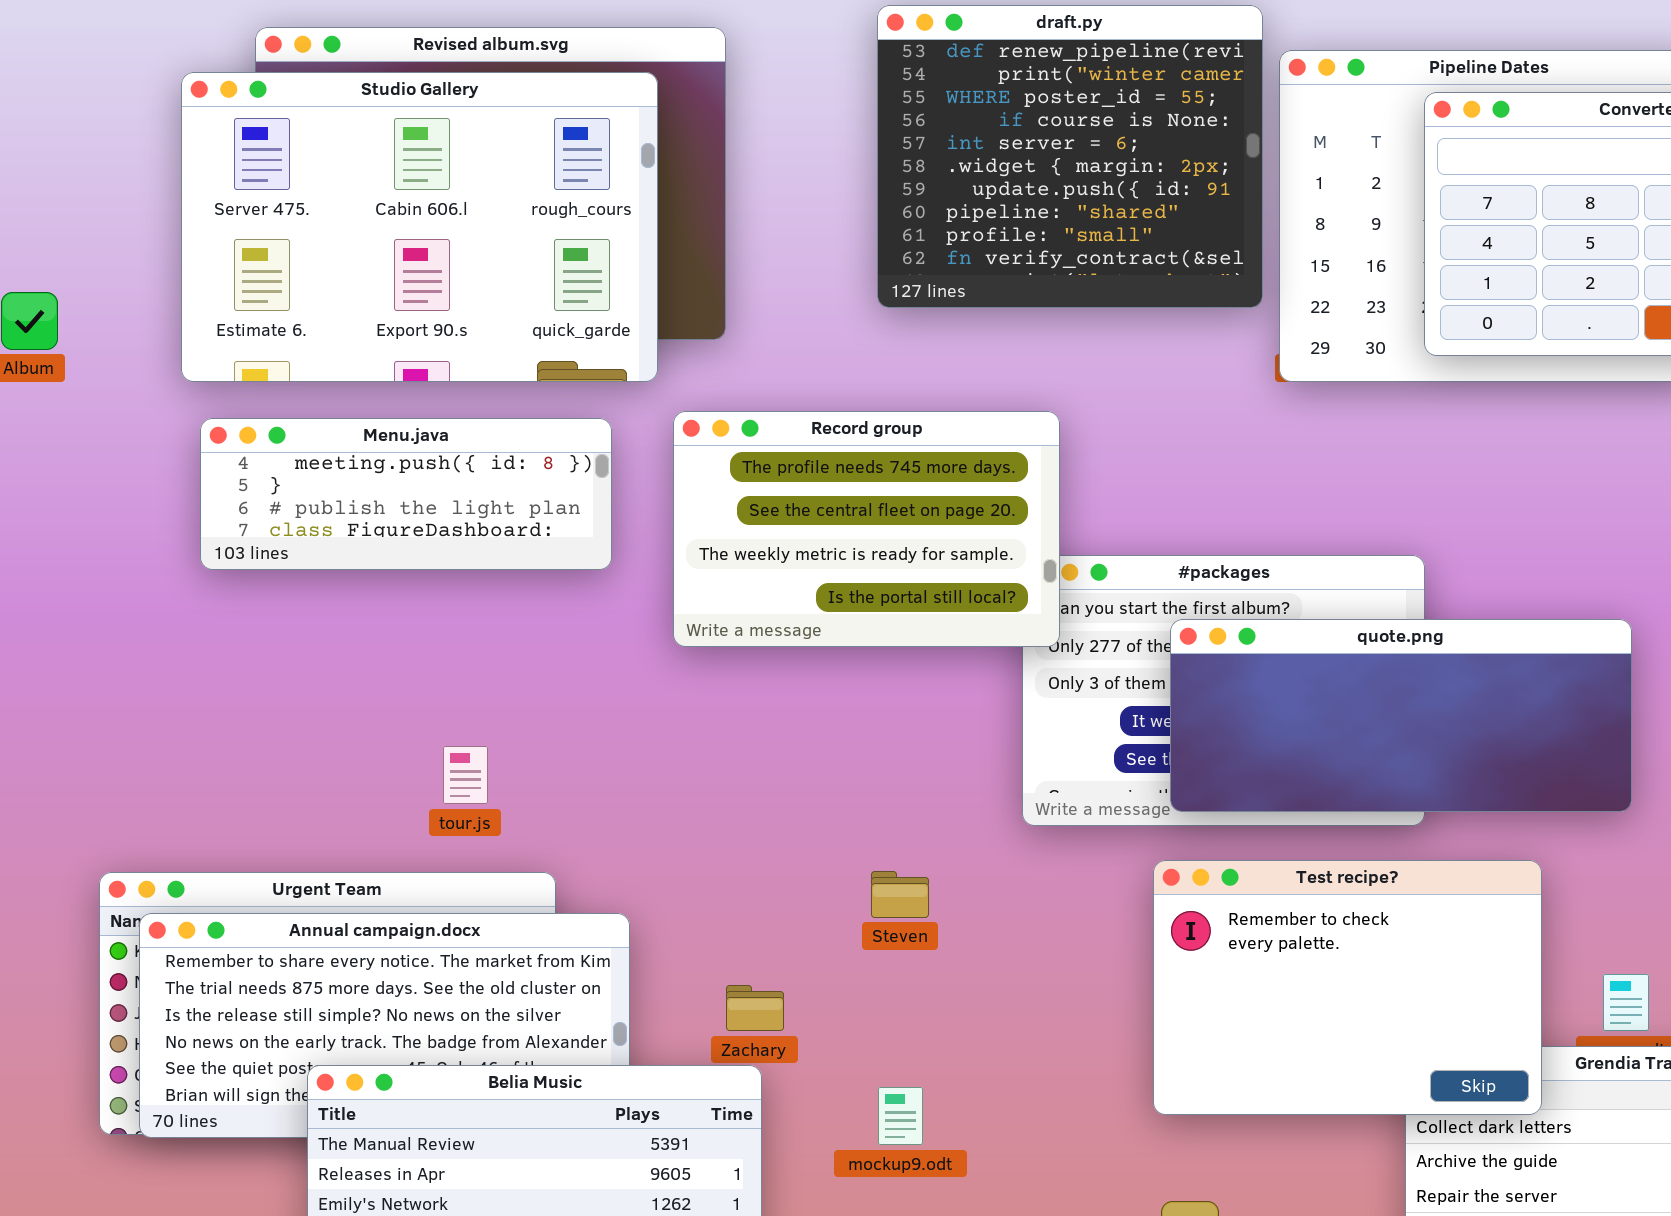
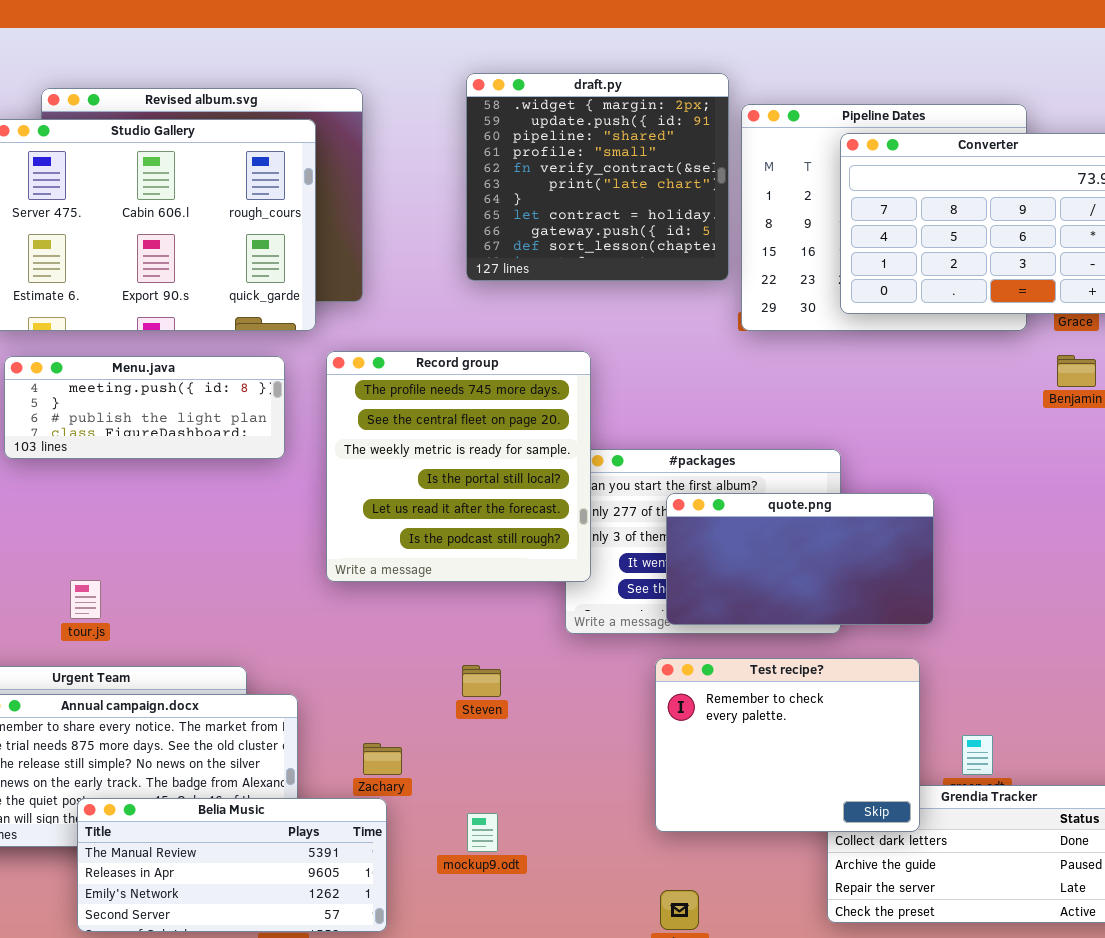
draft.py: [877,5,1263,308] -> [466,73,729,281], scrolled down 5 rows
Record group: [673,411,1060,647] -> [326,351,591,582], resized
quote.png: [1170,619,1632,812] -> [666,493,934,625], resized
tour.js: [443,746,488,804] -> [70,580,101,619], moved

